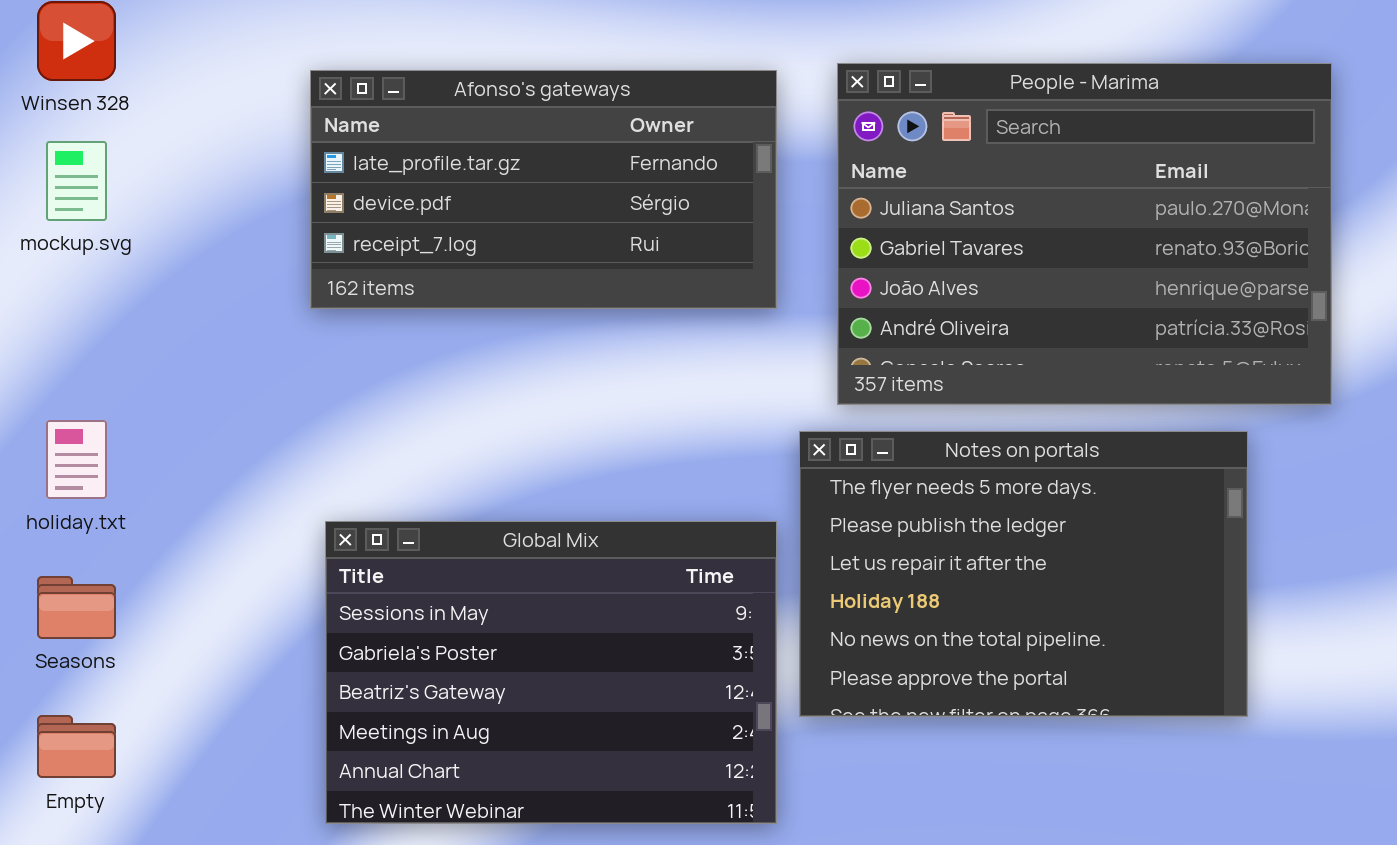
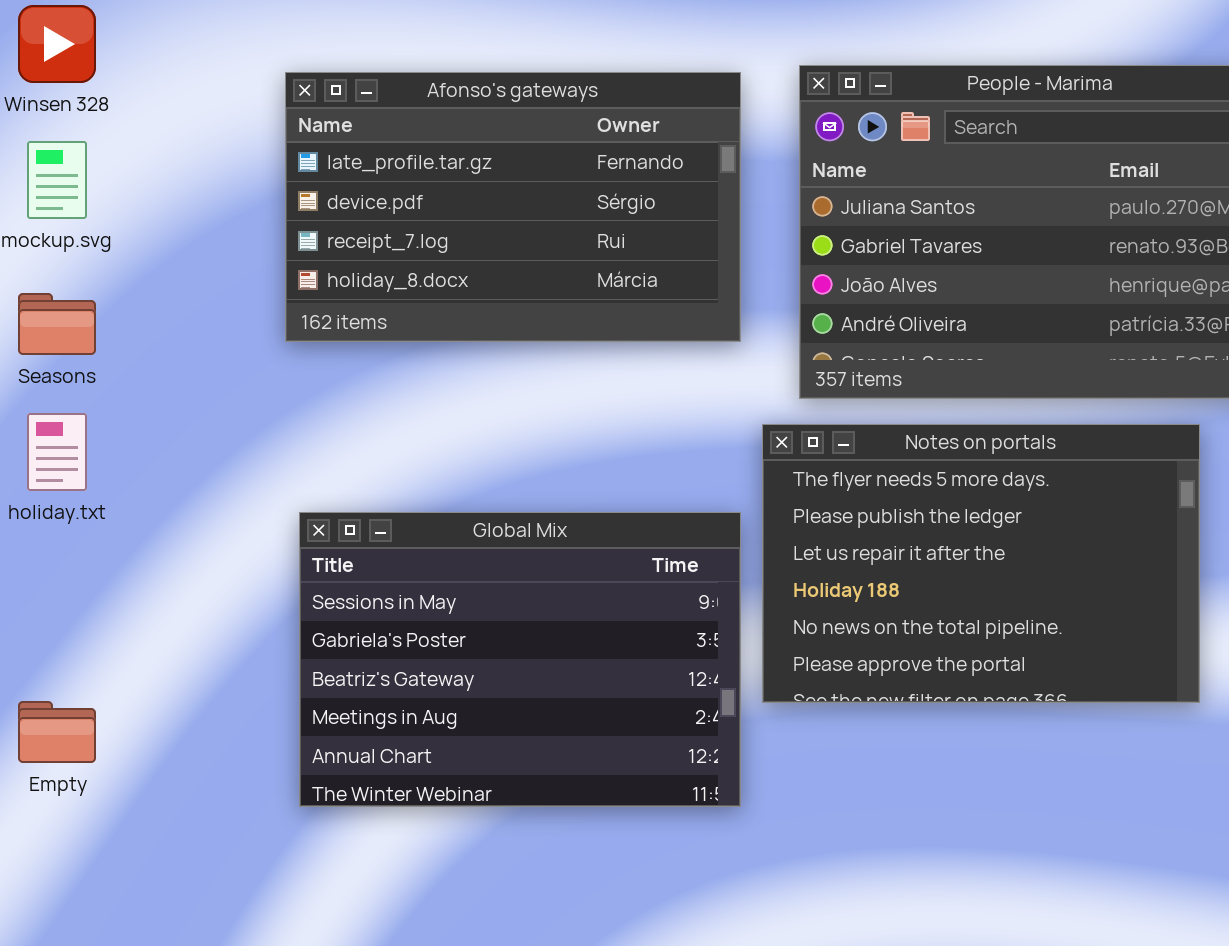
Afonso's gateways: [310,70,777,309] -> [285,72,741,342], resized
Seasons: [37,576,116,639] -> [18,293,96,355], moved

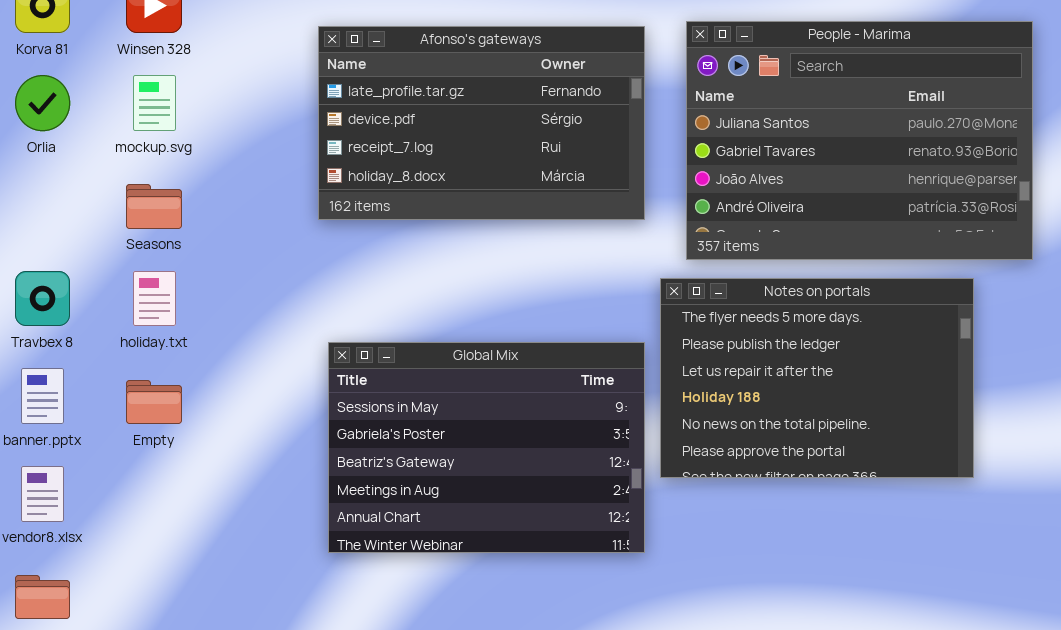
Empty: [18,701,96,763] -> [126,380,182,424], moved

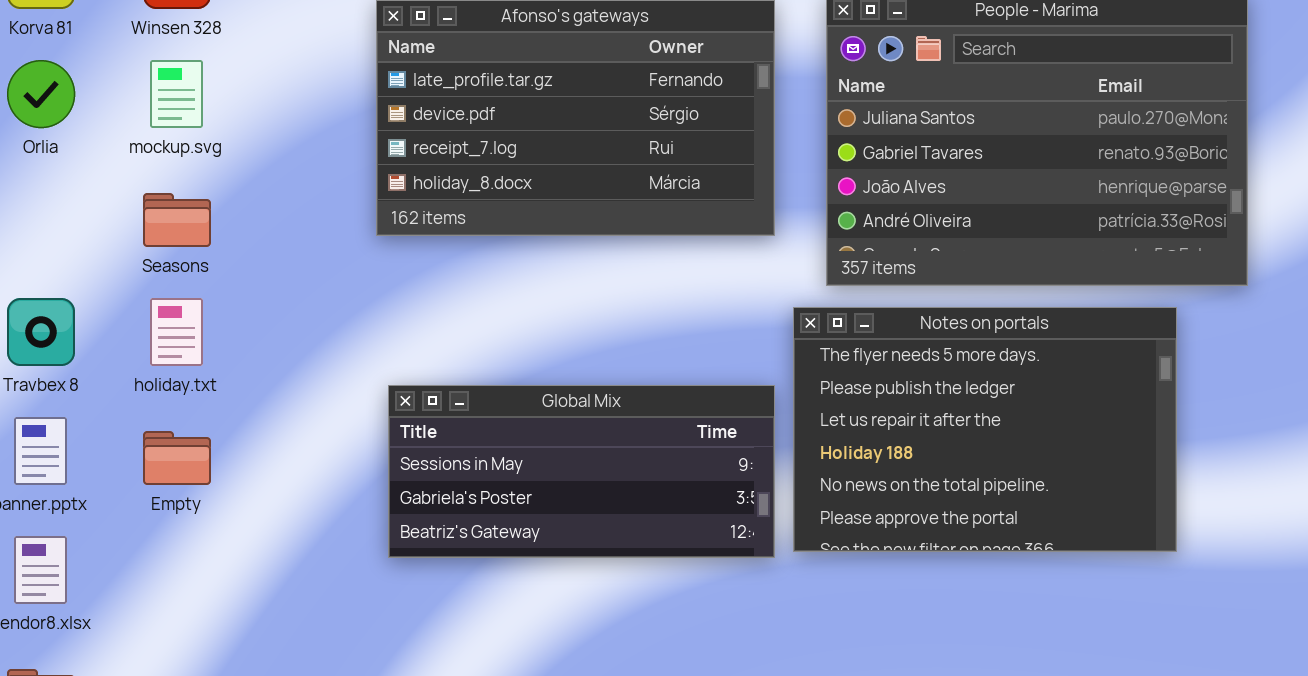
Global Mix: [328,342,645,553] -> [388,385,775,558], resized

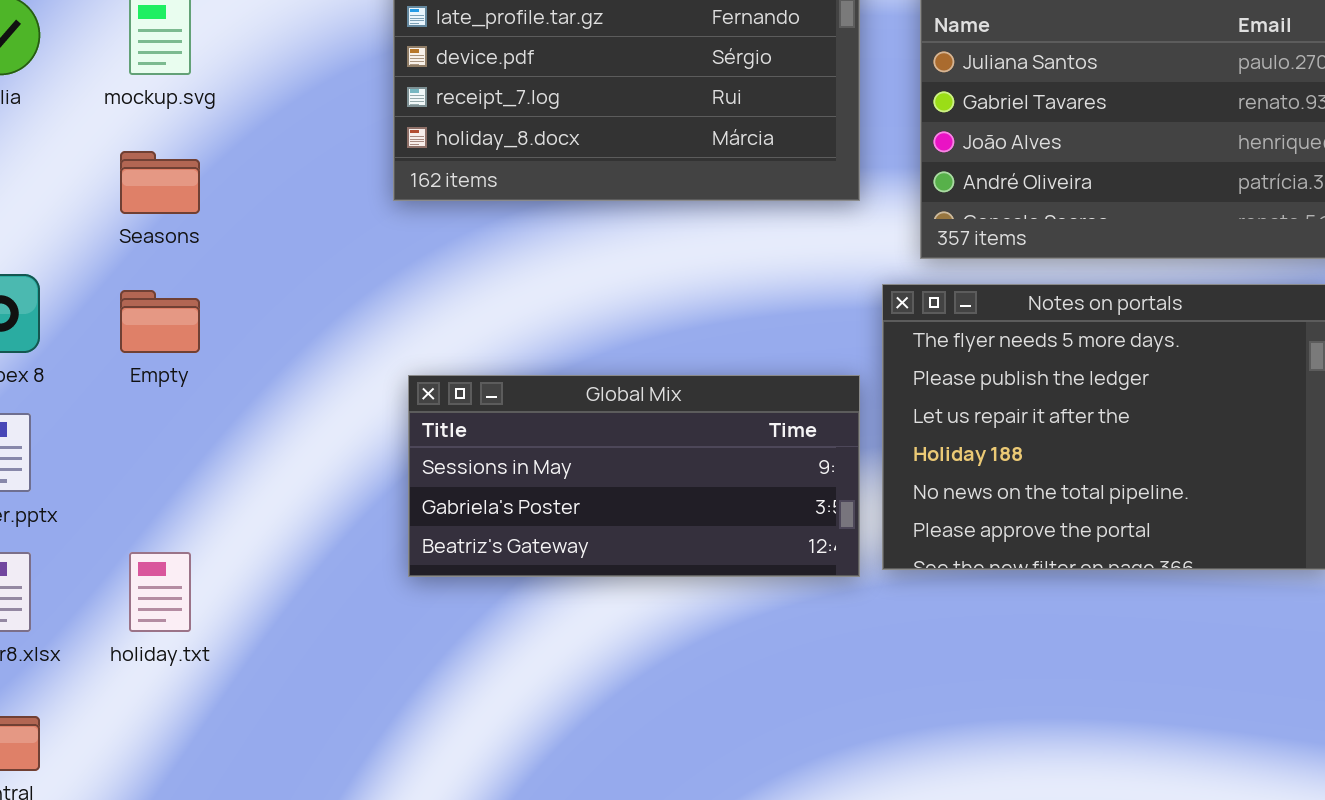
holiday.txt: [150,298,203,366] -> [129,552,191,632], moved
Empty: [143,431,211,485] -> [120,290,200,353], moved

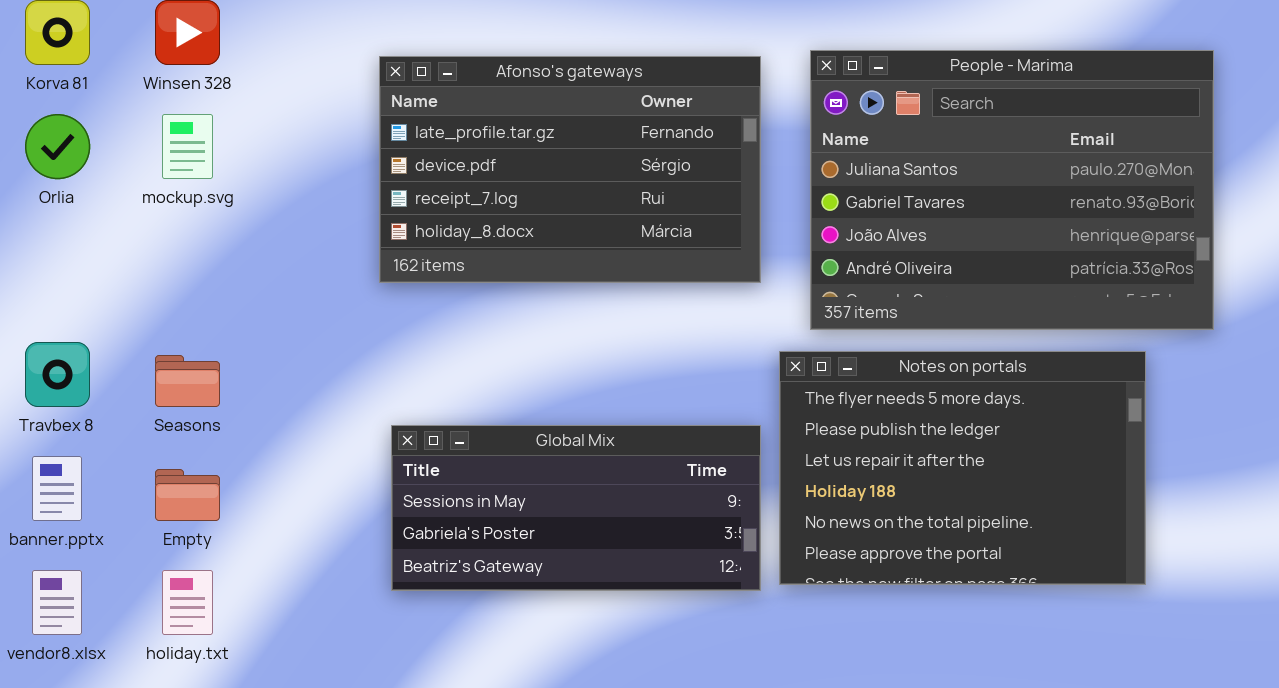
Seasons: [120,151,200,214] -> [155,355,220,407], moved
Empty: [120,290,200,353] -> [155,469,220,521], moved

